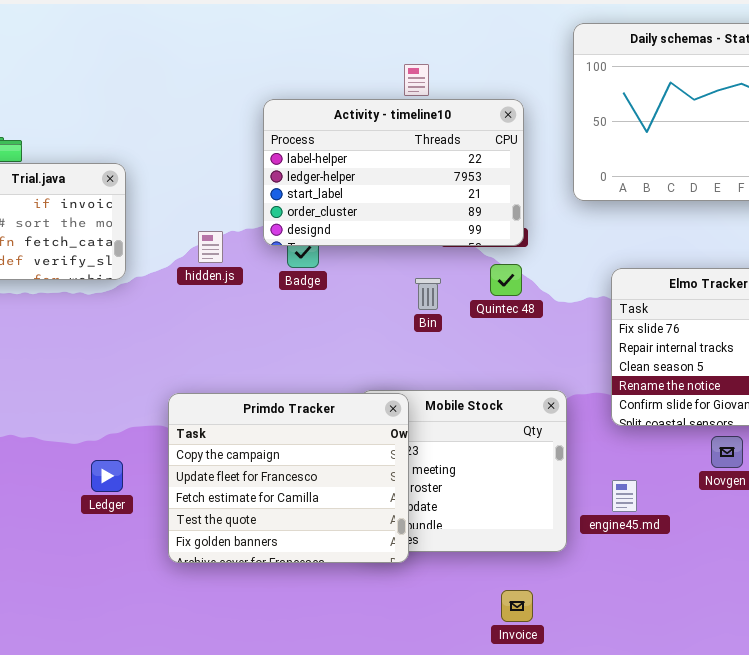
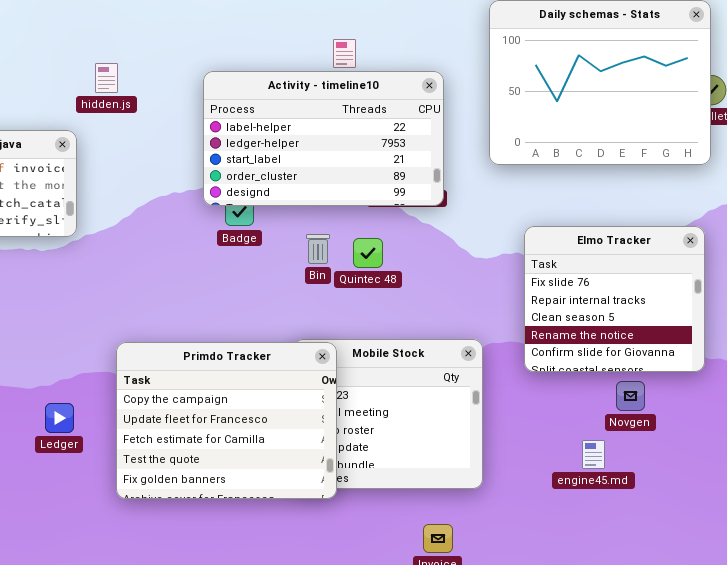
hidden.js: [198,231,223,263] -> [95,63,118,93], moved
Quintec 48: [490,264,522,296] -> [353,238,383,268], moved
Bin: [415,278,441,310] -> [306,234,330,264], moved
engine45.md: [612,480,637,512] -> [582,440,605,469], moved

